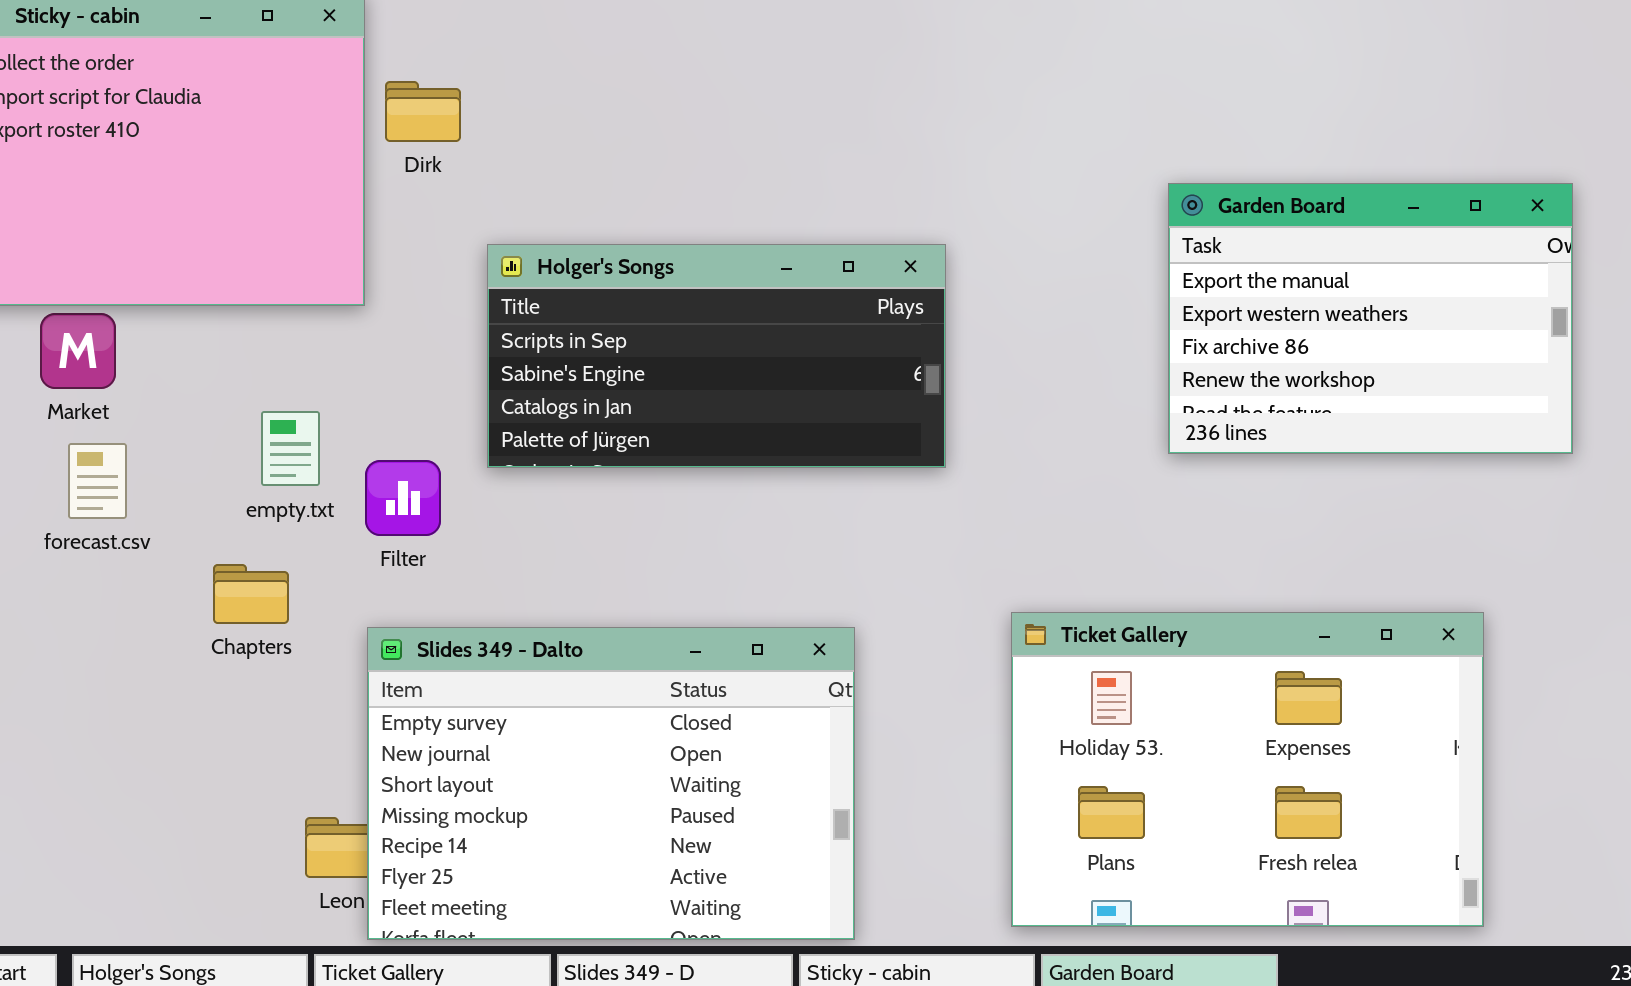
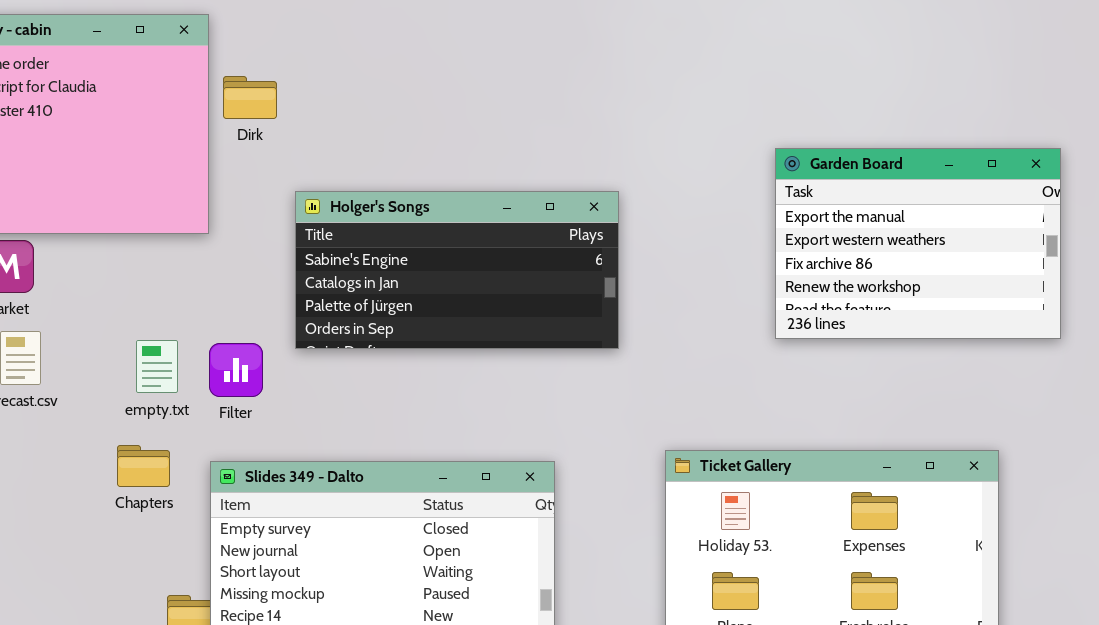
Holger's Songs: [487,244,946,468] -> [295,191,619,349], scrolled down 1 row
empty.txt: [261,411,320,486] -> [136,340,178,393], moved
Chapters: [213,564,289,624] -> [117,445,170,487], moved

